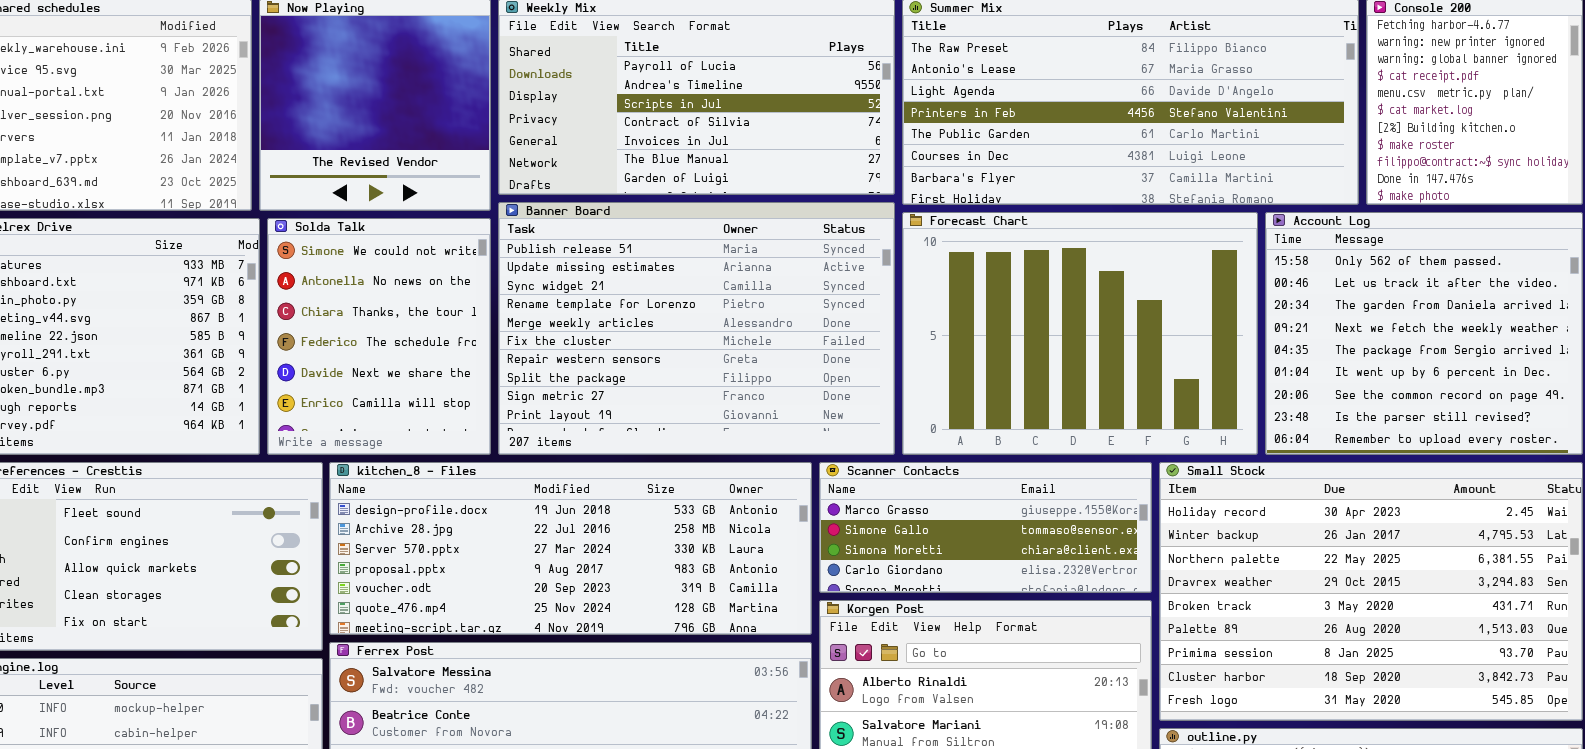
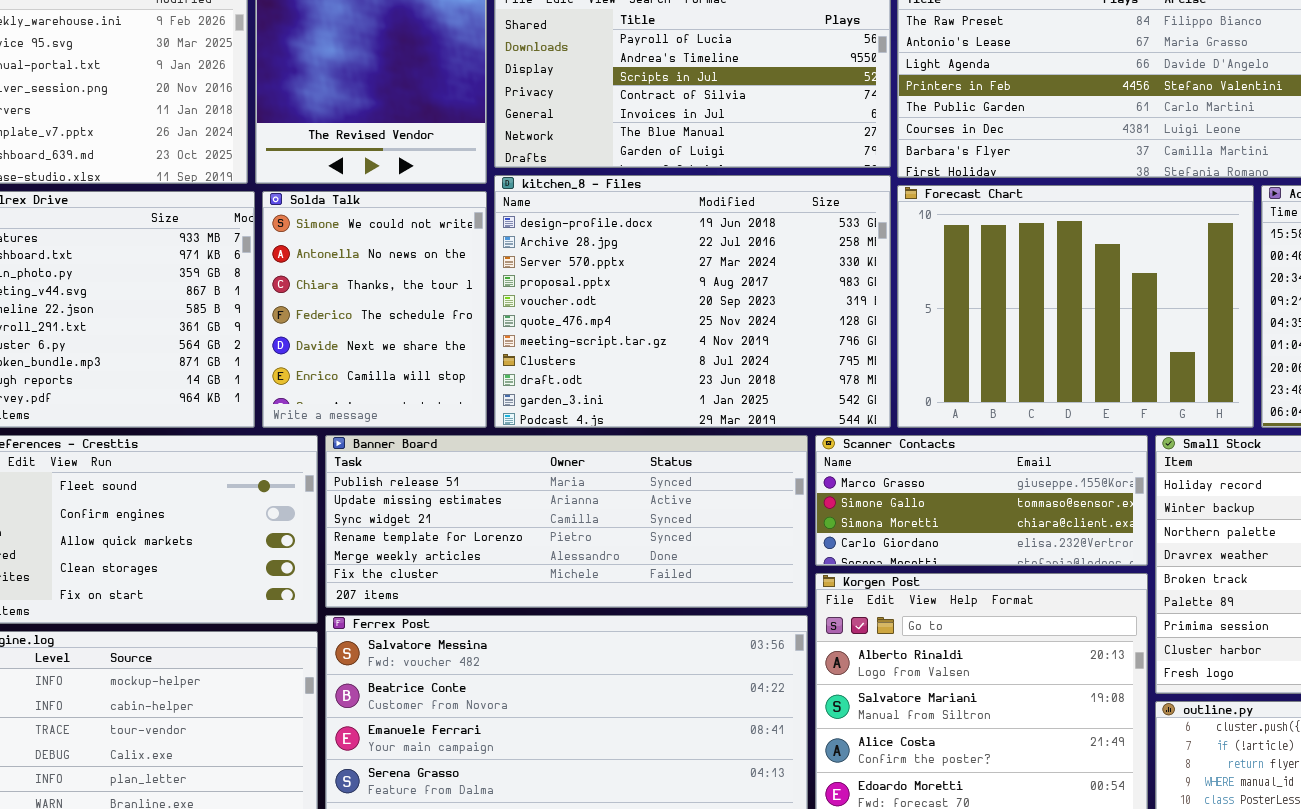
Banner Board: [498,202,895,455] -> [325,435,808,608], moved, resized
kitchen_8 - Files: [329,462,812,635] -> [494,175,891,428], moved, resized

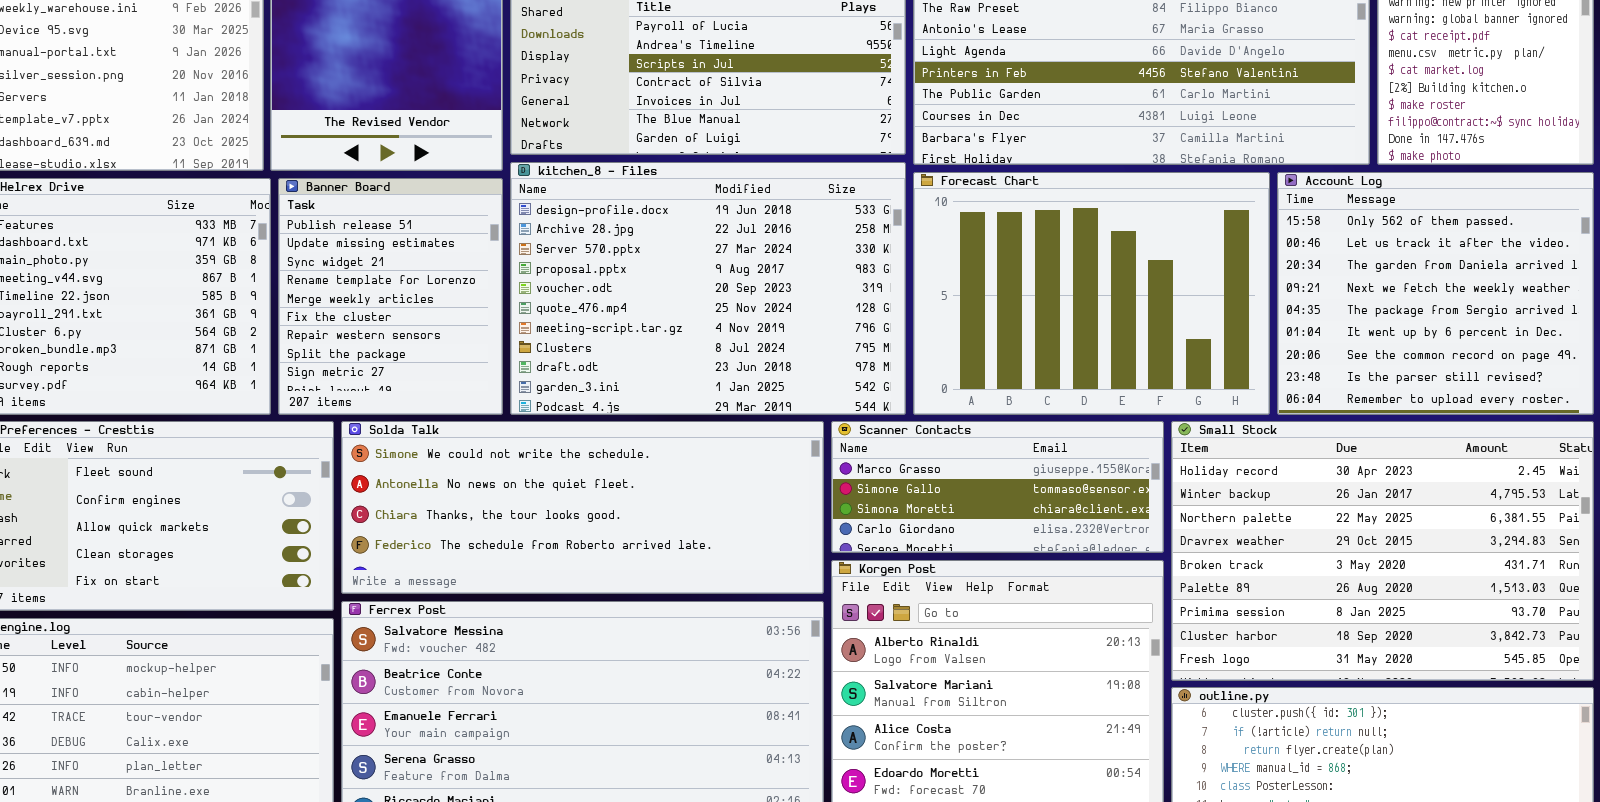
Solda Talk: [262,191,487,428] -> [341,421,824,594], moved, resized
Banner Board: [325,435,808,608] -> [278,178,503,415], moved, resized

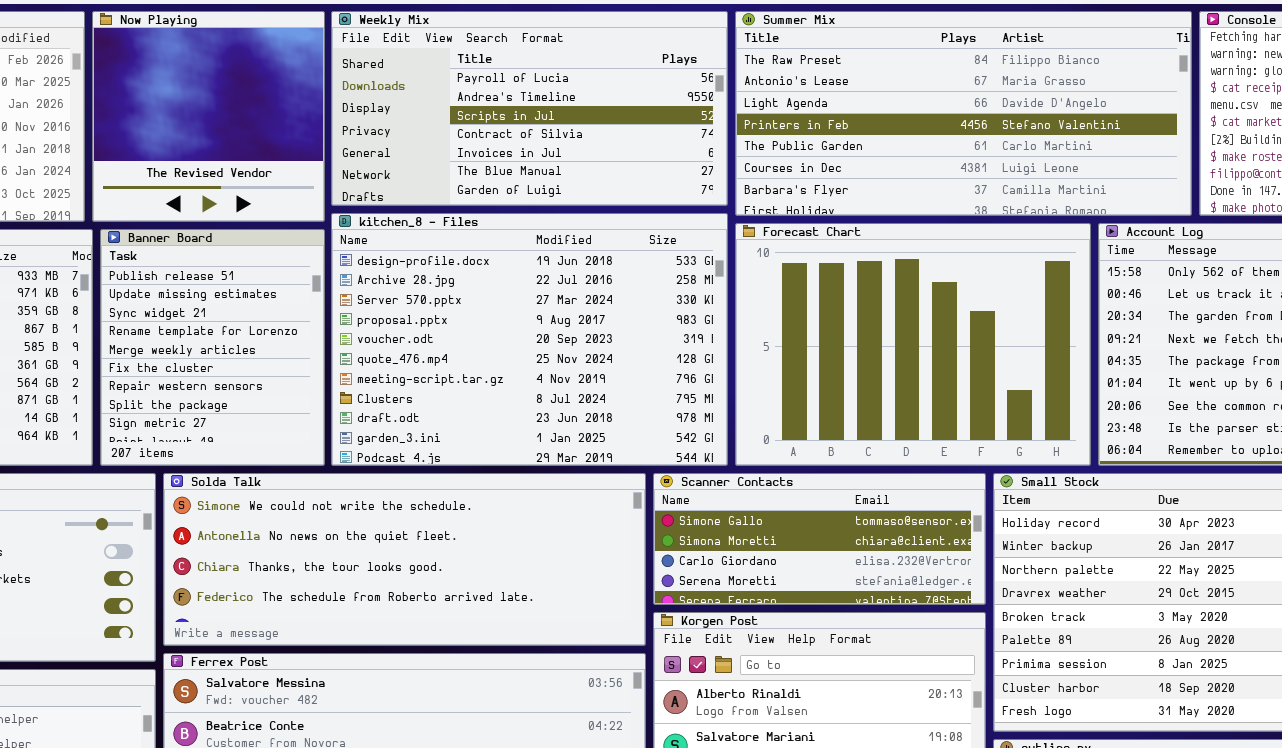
Scanner Contacts: [831,421,1164,553] -> [653,473,986,605], scrolled down 1 row

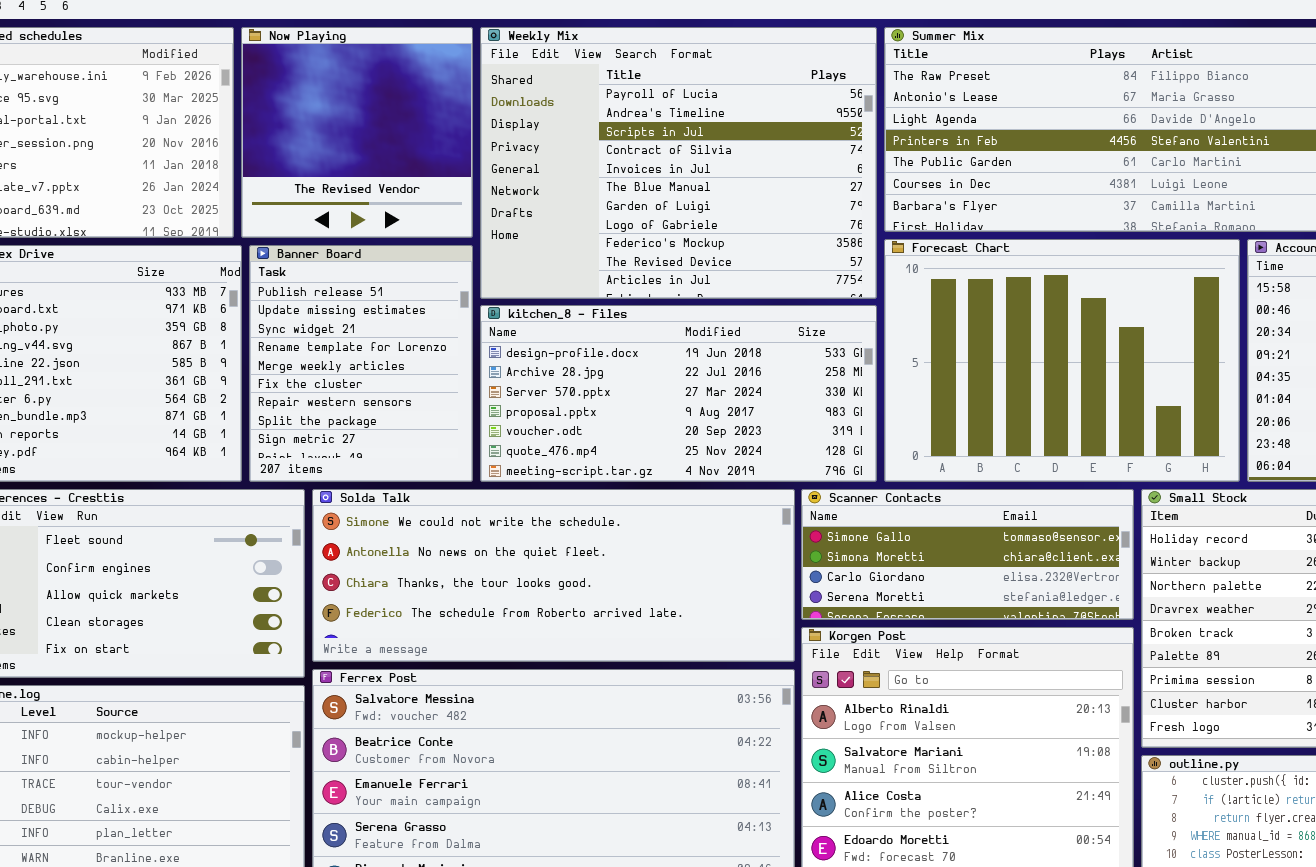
Weekly Mix: [331,11,728,206] -> [480,27,877,299], resized
kitchen_8 - Files: [331,213,728,466] -> [480,305,877,482], resized

